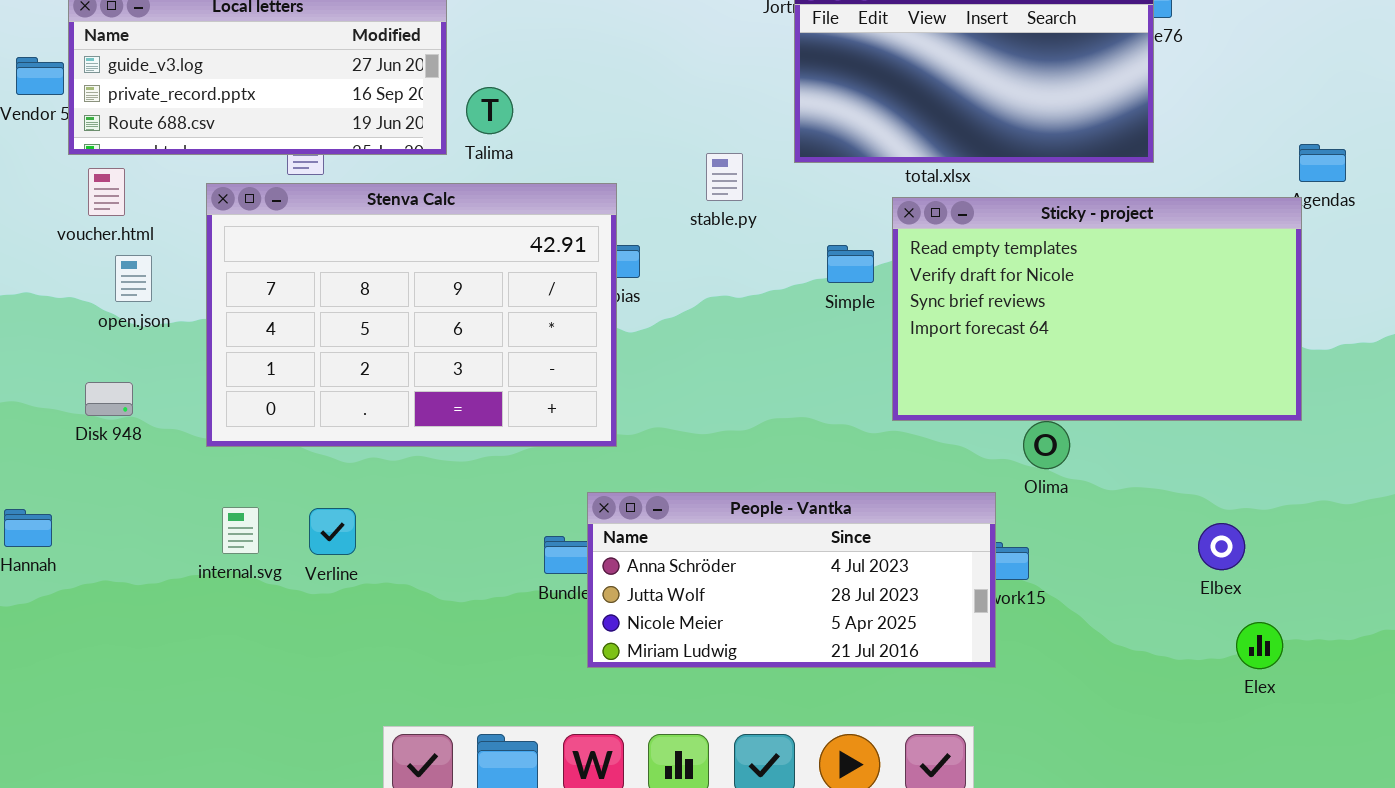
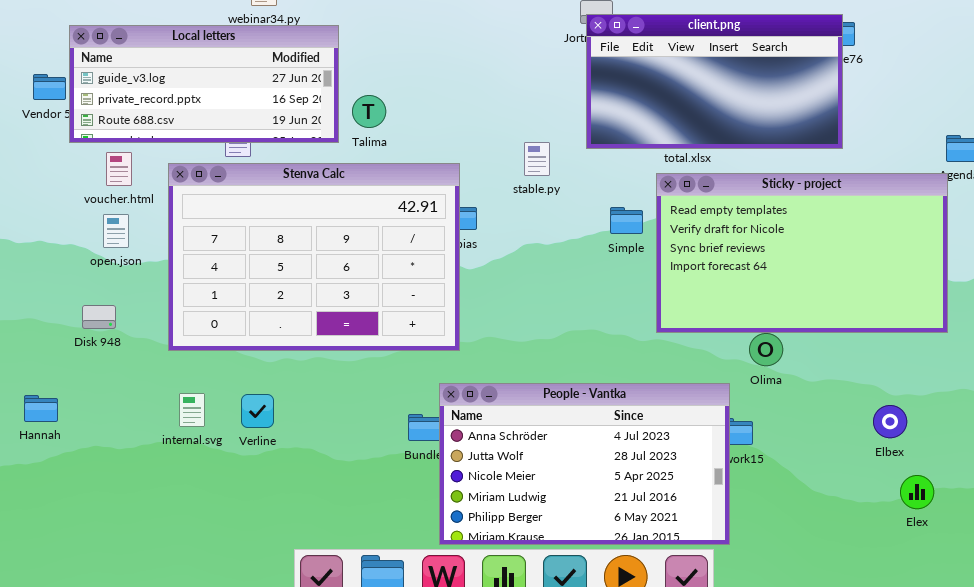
voucher.html: [88,168,125,216] -> [106,152,132,186], moved
People - Vantka: [587,492,996,668] -> [439,383,730,545], resized

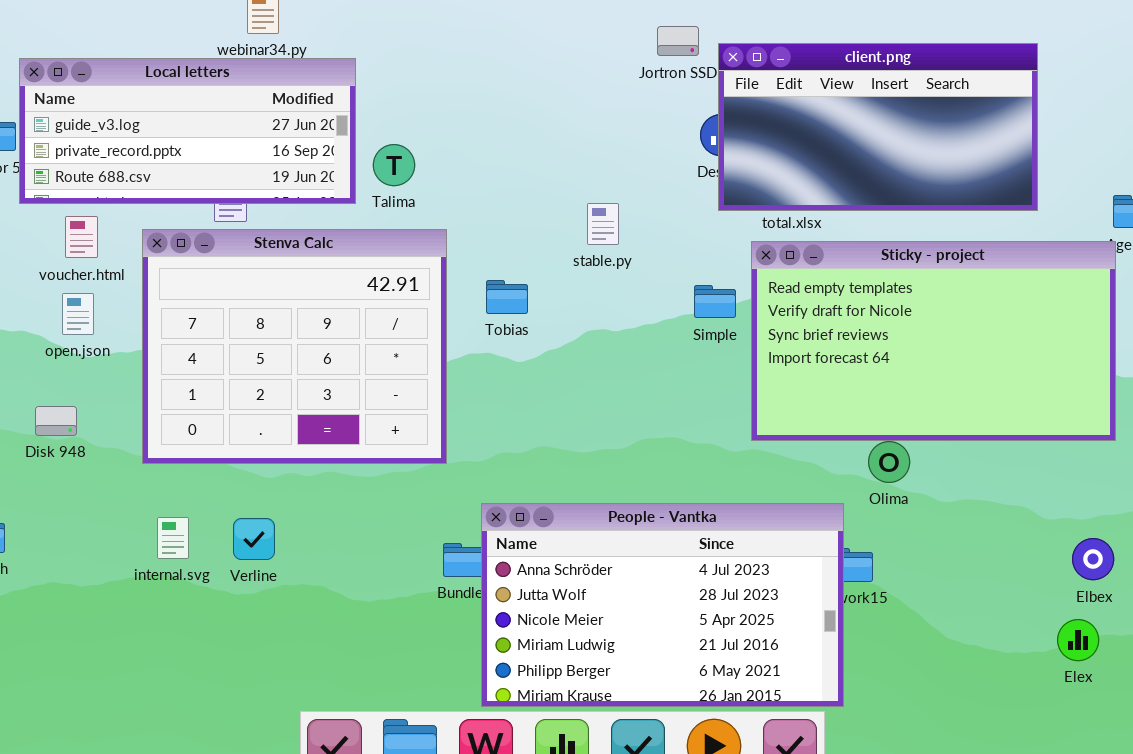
client.png: [586,14,843,149] -> [718,43,1038,211], moved
Stenva Calc: [168,163,460,351] -> [142,229,447,464], resized
Elbex: [873,405,907,438] -> [1072,538,1114,580], moved

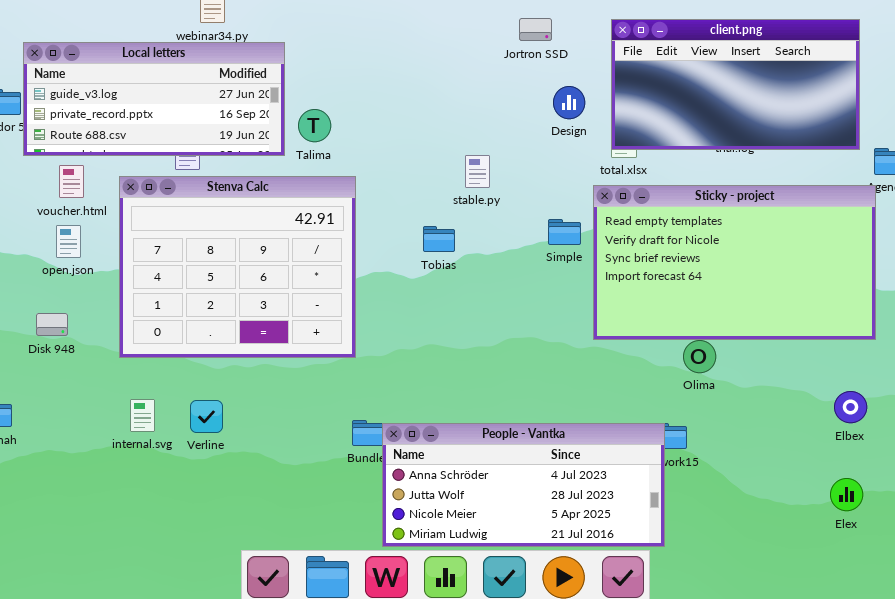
client.png: [718,43,1038,211] -> [611,19,860,150], moved
Tobias: [486,280,528,314] -> [423,226,455,252], moved
People - Vantka: [481,503,844,707] -> [382,423,665,547], resized
Elbex: [1072,538,1114,580] -> [834,391,867,423], moved

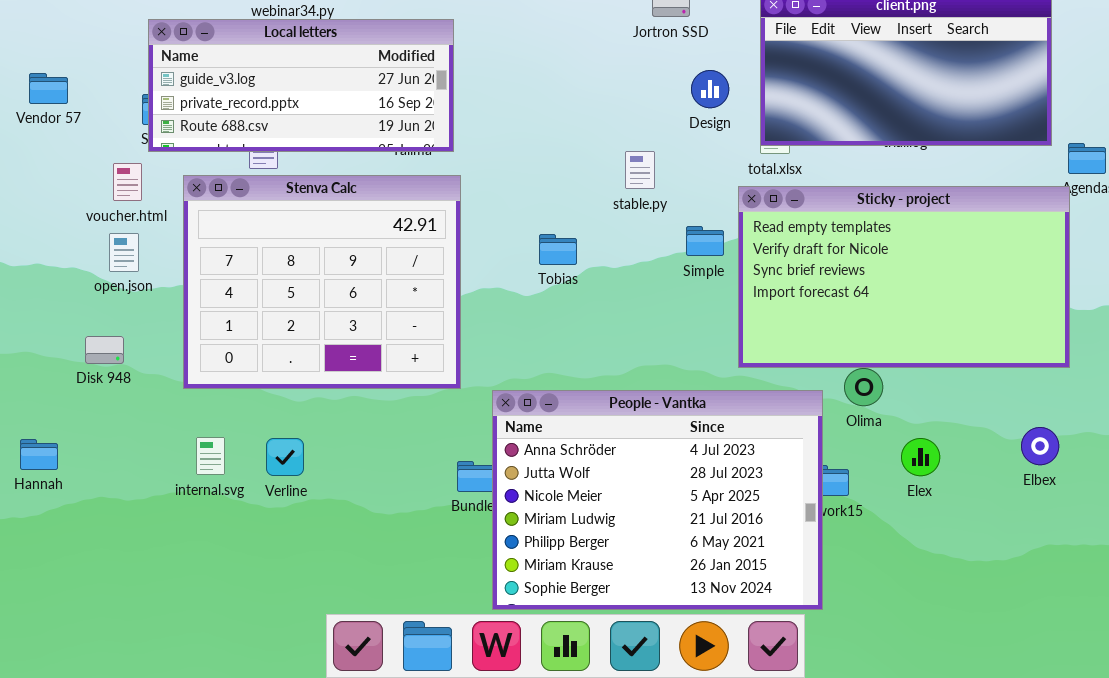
Local letters: [23,42,285,156] -> [148,19,454,152], moved
stable.py: [465,155,490,188] -> [625,151,655,189], moved
People - Vantka: [382,423,665,547] -> [492,390,823,610], resized
Elex: [830,478,863,511] -> [901,438,940,476], moved

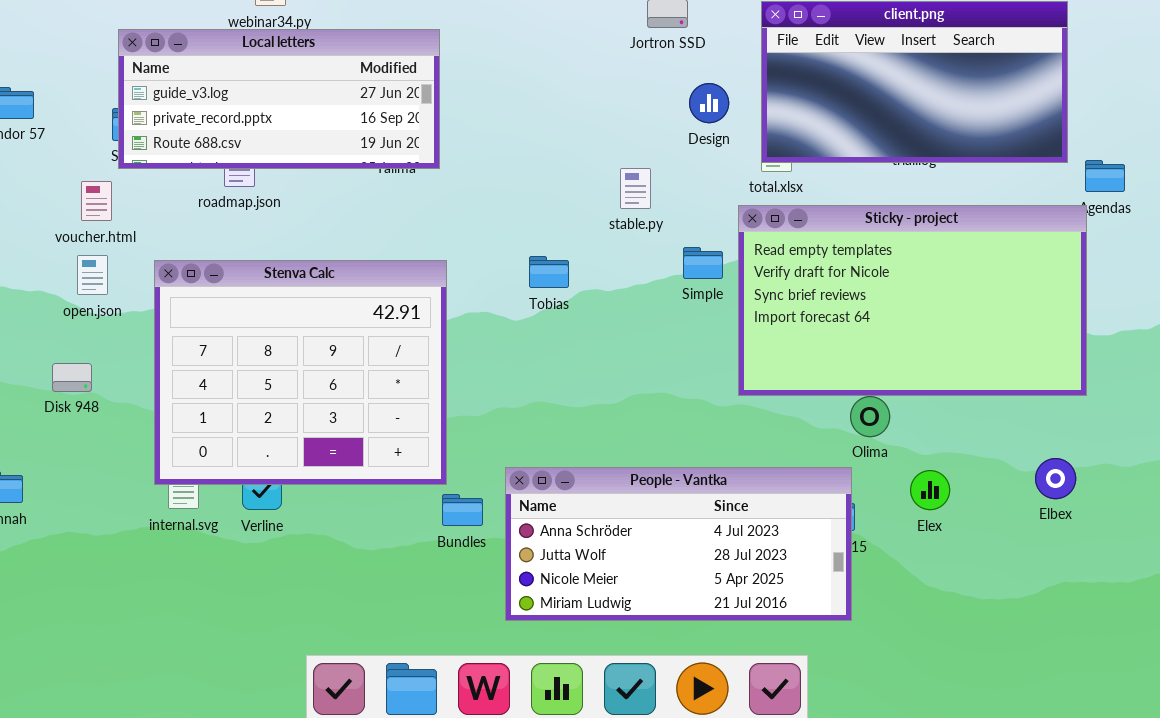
Stenva Calc: [183,175,461,389] -> [154,260,447,485], moved
People - Vantka: [492,390,823,610] -> [505,467,852,621], moved, resized

